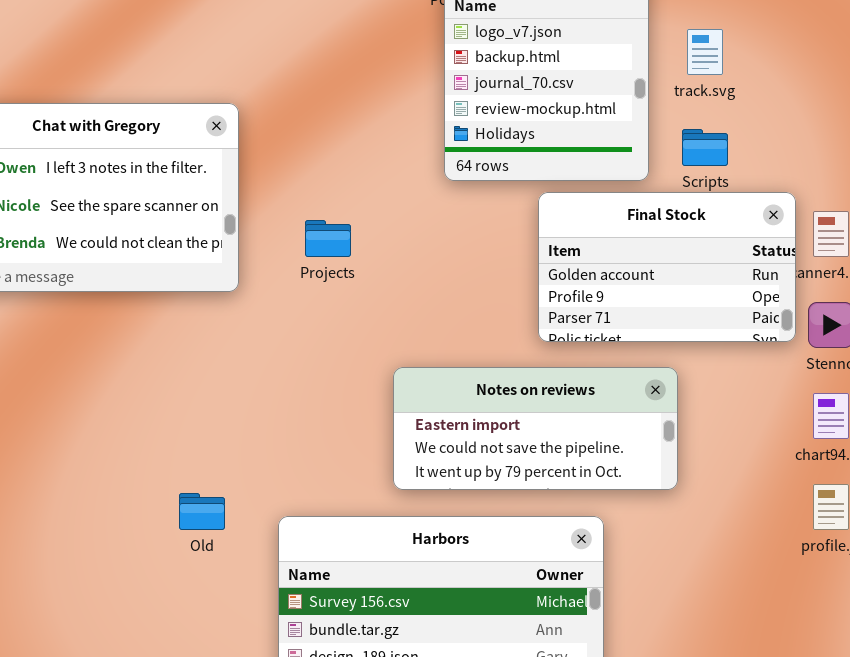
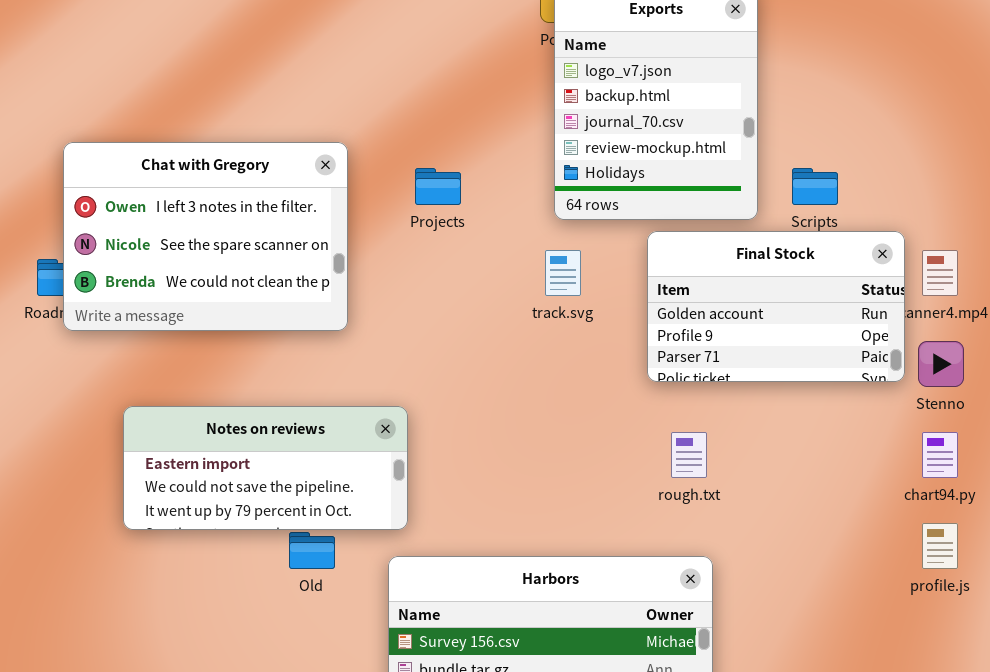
track.svg: [687,29,723,75] -> [545,250,581,296], moved
Projects: [305,220,351,257] -> [415,168,461,205], moved
Notes on reviews: [393,367,678,490] -> [123,406,408,530], moved

